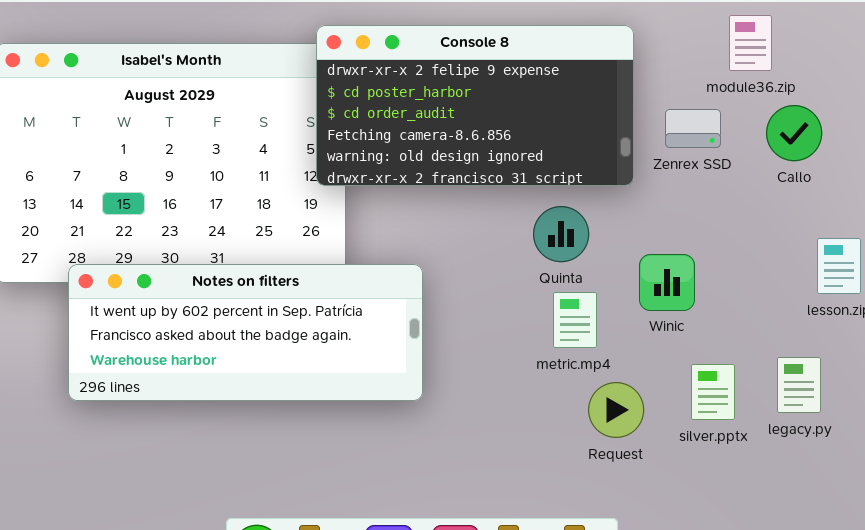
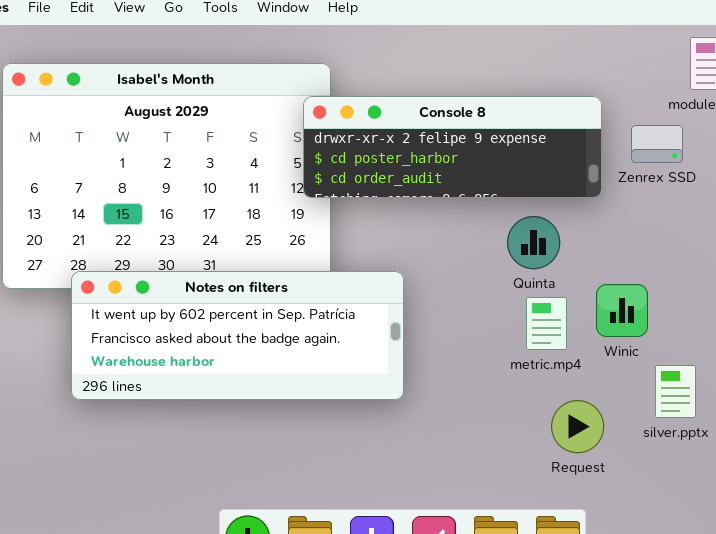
Console 8: [316,25,634,186] -> [303,96,602,198], resized
Winic: [639,254,695,311] -> [596,284,648,337], moved
Request: [588,382,644,438] -> [551,400,604,453], moved

